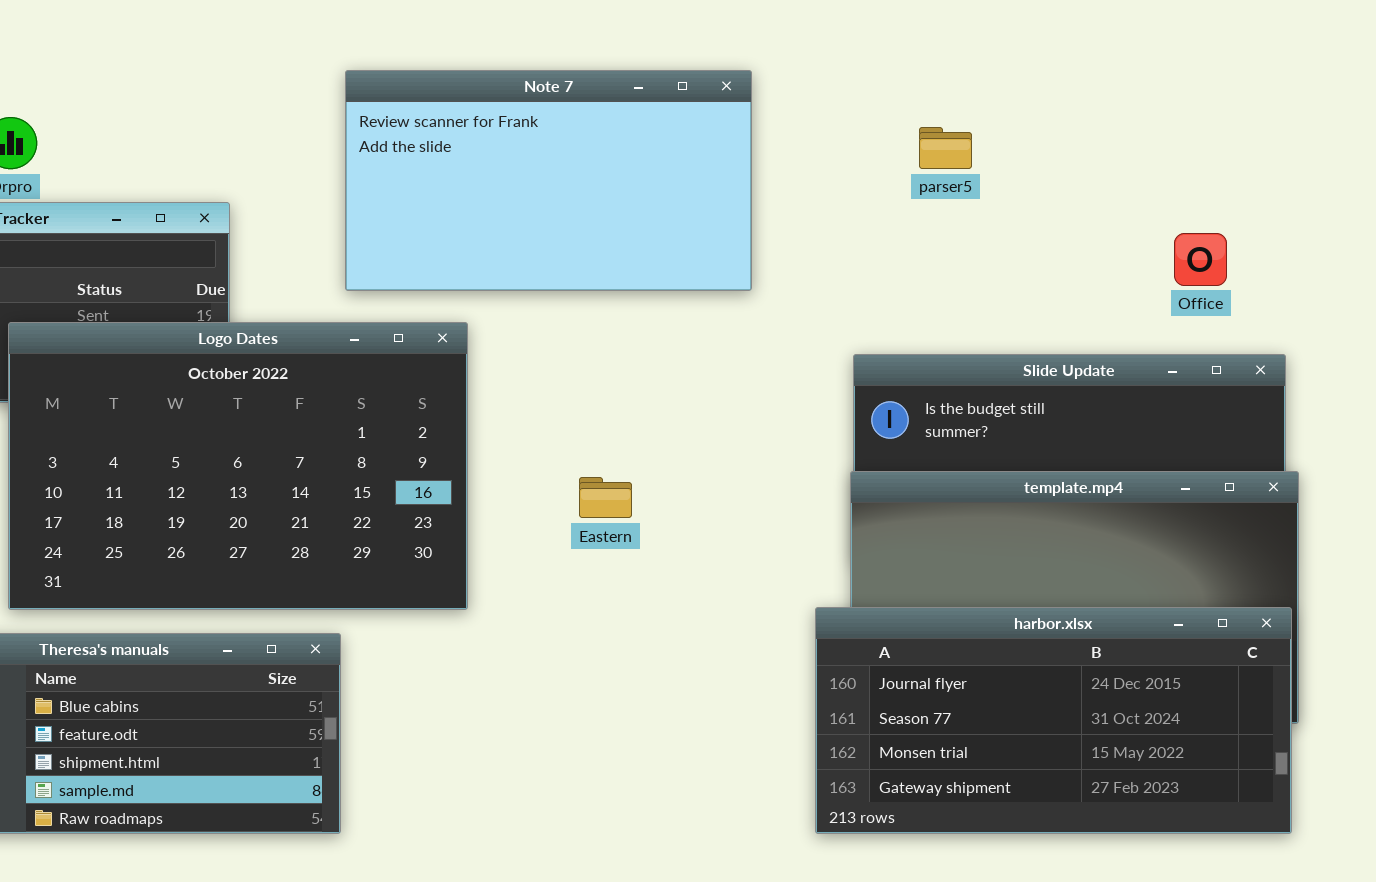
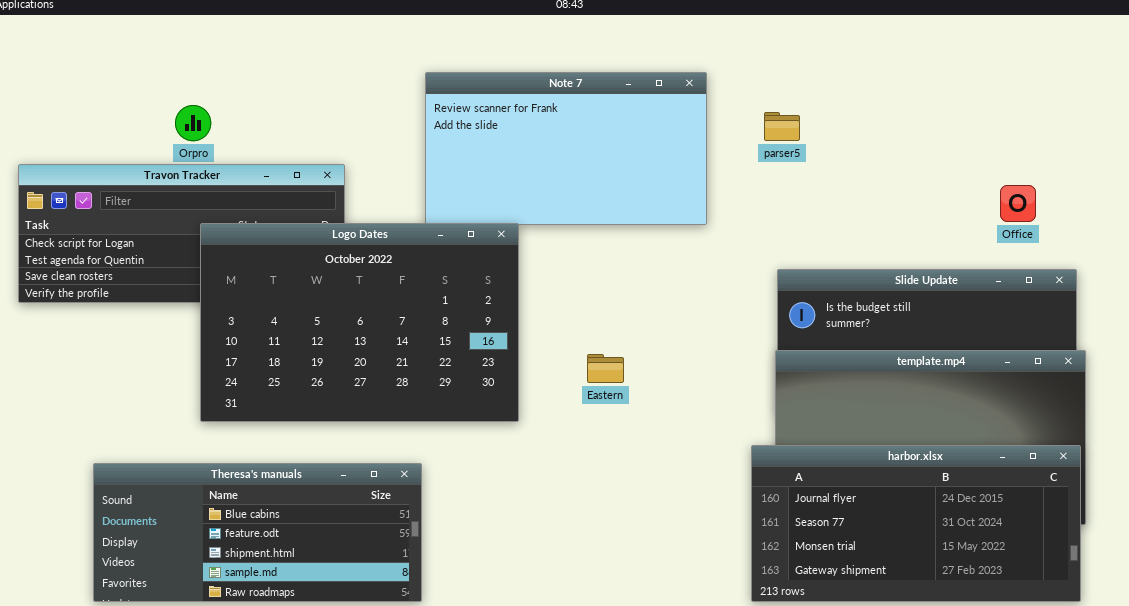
parser5: [919,127,972,169] -> [764,112,800,141], moved
Logo Dates: [8,322,468,610] -> [200,223,519,422], moved

